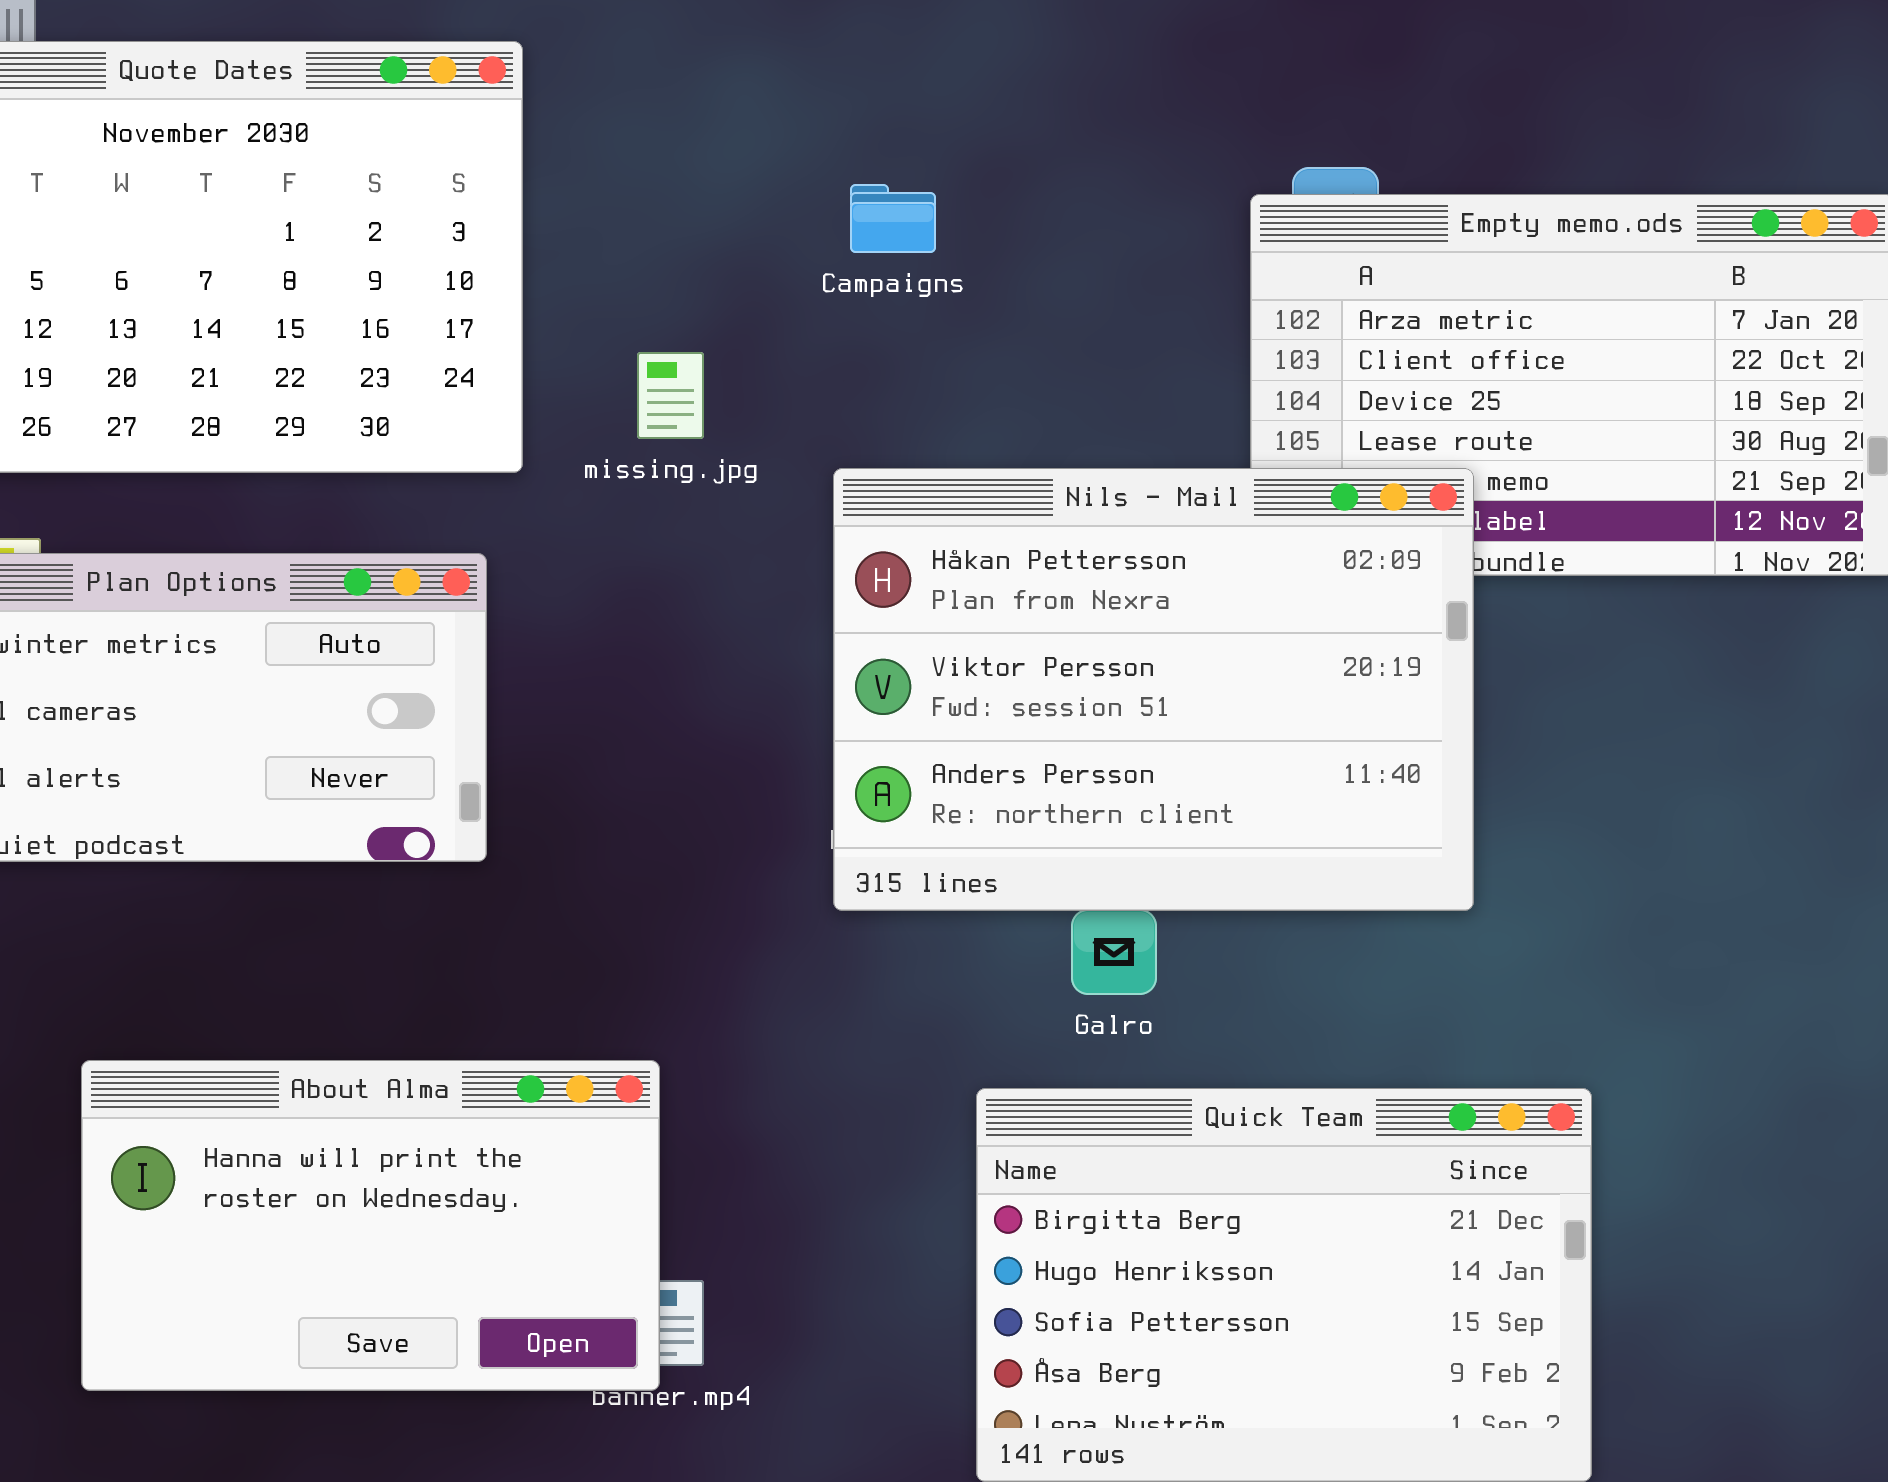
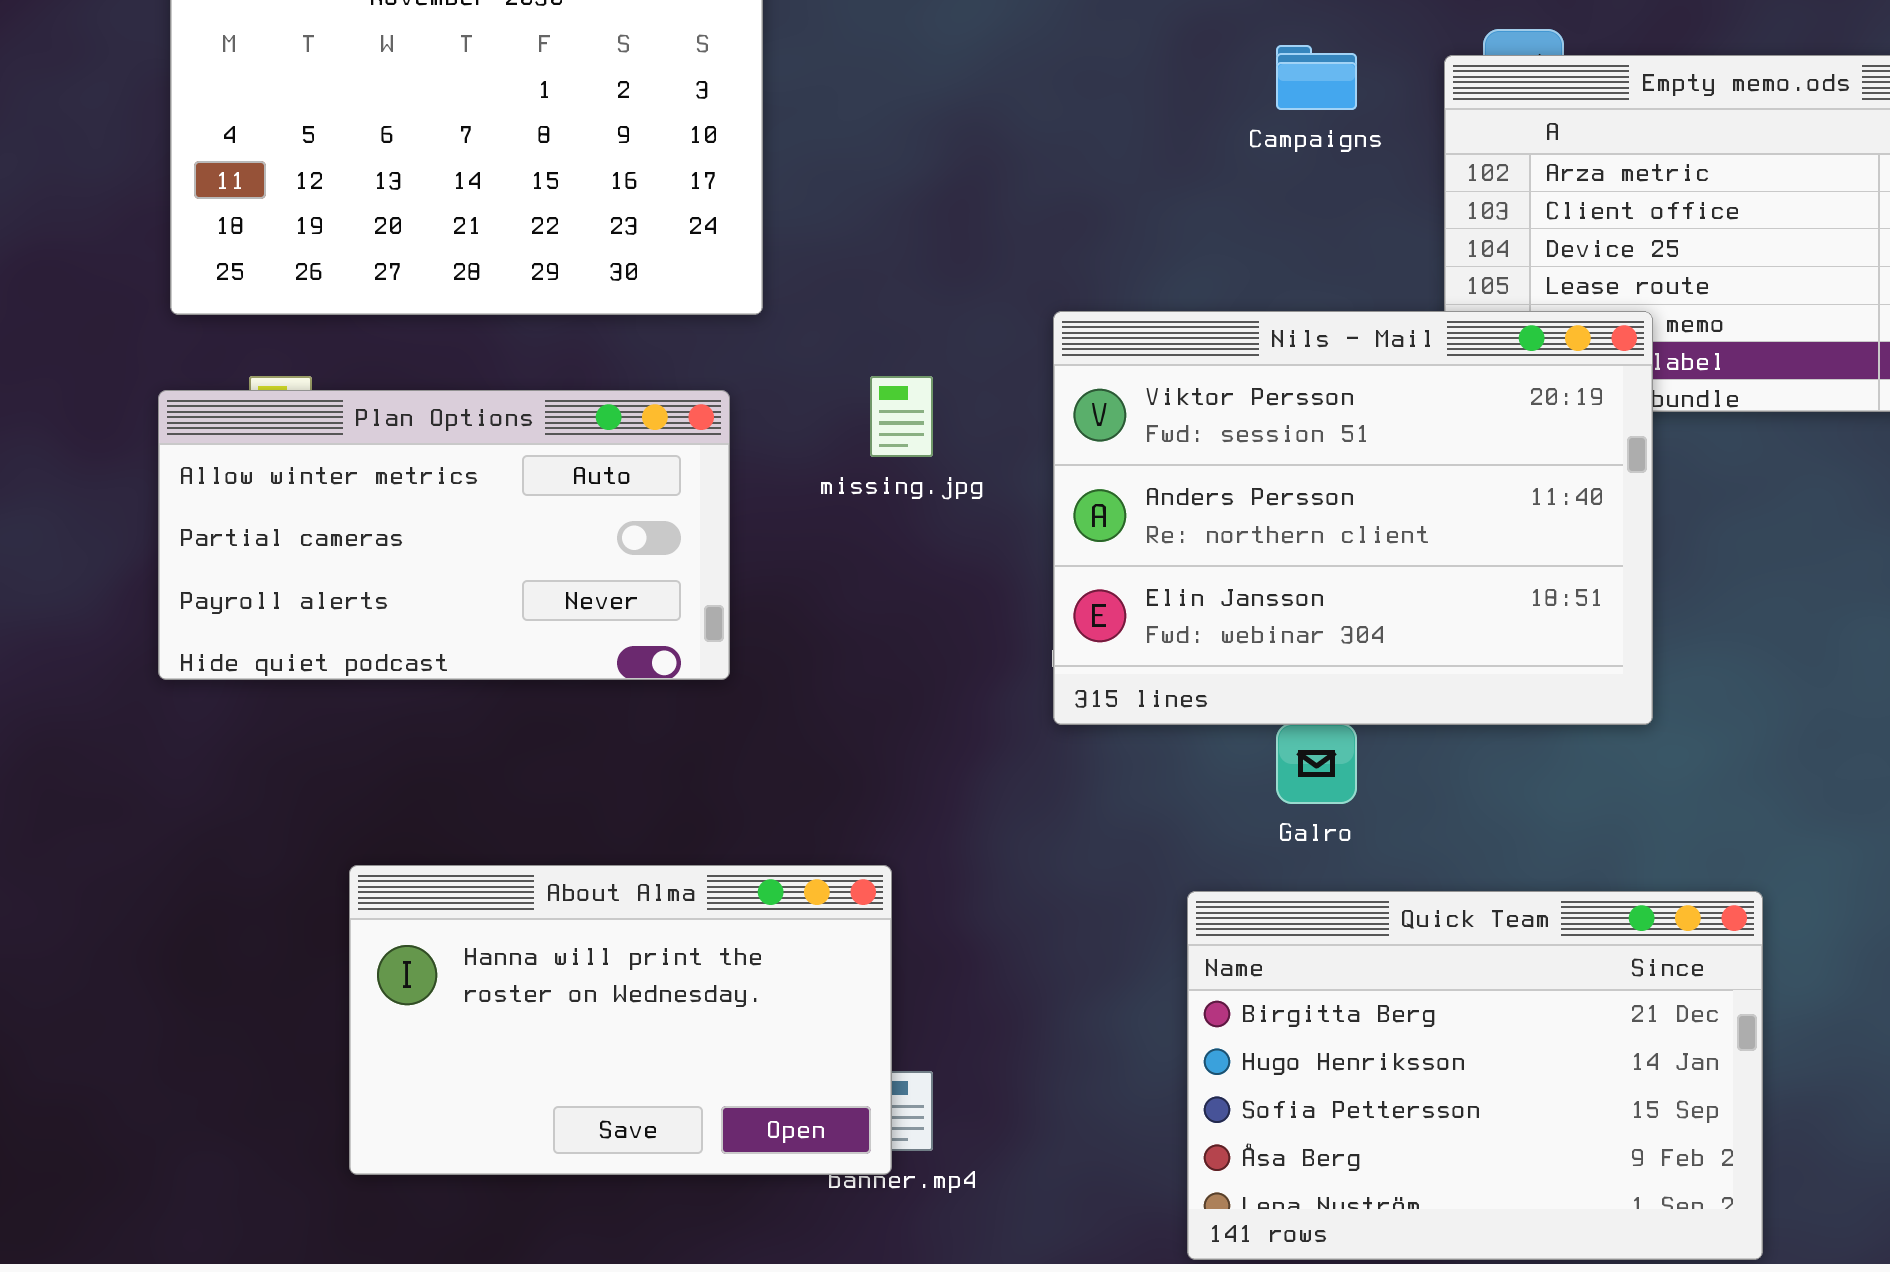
Campaigns: [850,184,936,253] -> [1276,45,1357,110], moved
missing.jpg: [637,352,704,439] -> [870,376,933,457], moved
Nils - Mail: [833,468,1474,911] -> [1053,311,1653,725], scrolled down 1 row

